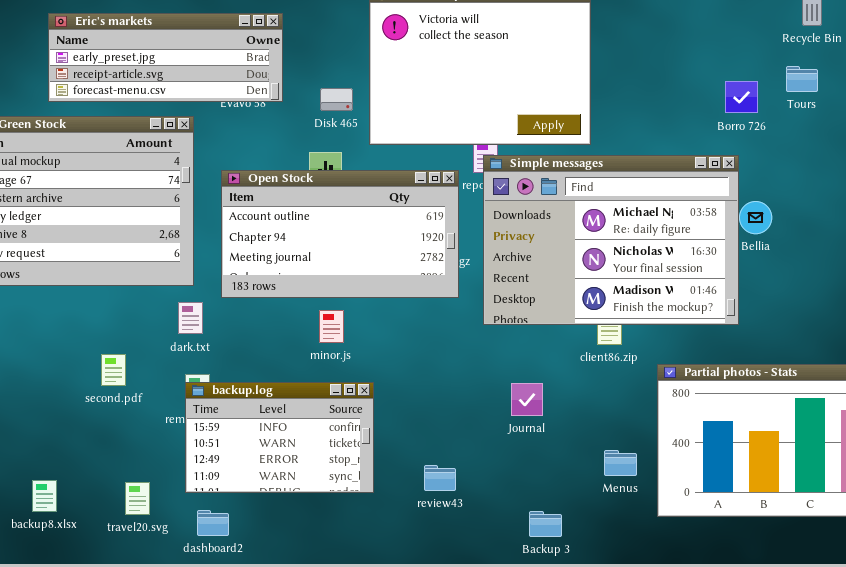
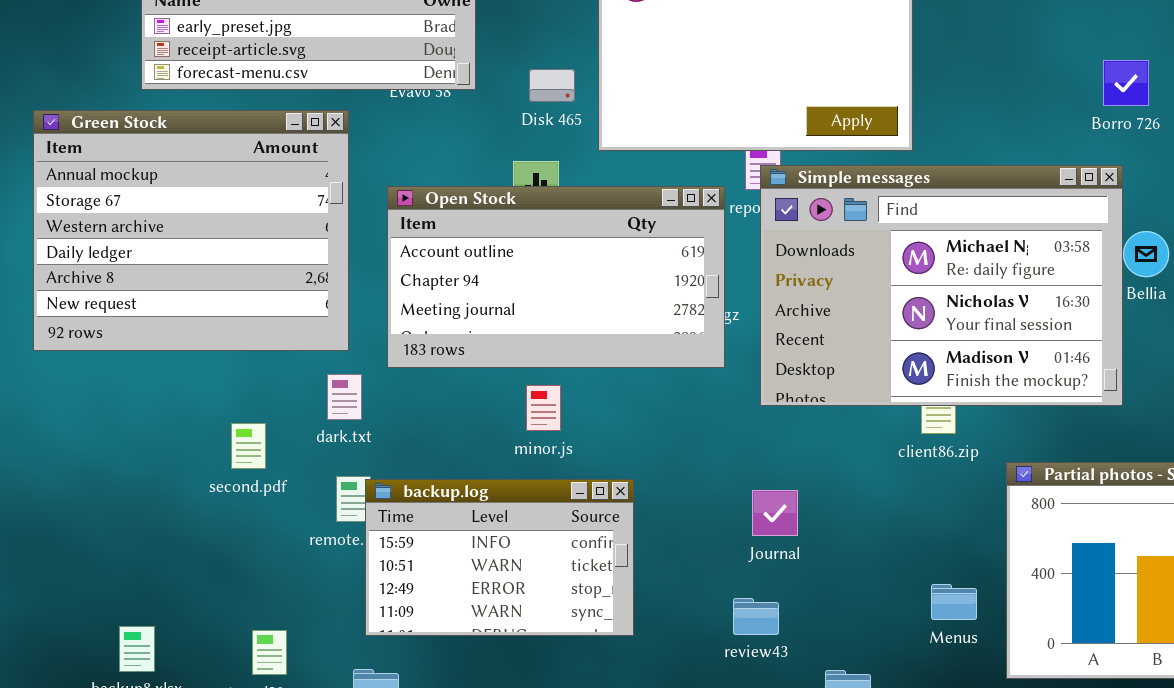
second.pdf: [101,354,126,386] -> [231,423,266,469], moved
backup.log: [185,382,374,493] -> [365,479,634,636], moved
Journal: [511,383,543,416] -> [752,490,798,536], moved
review43: [424,465,456,491] -> [733,598,779,635], moved

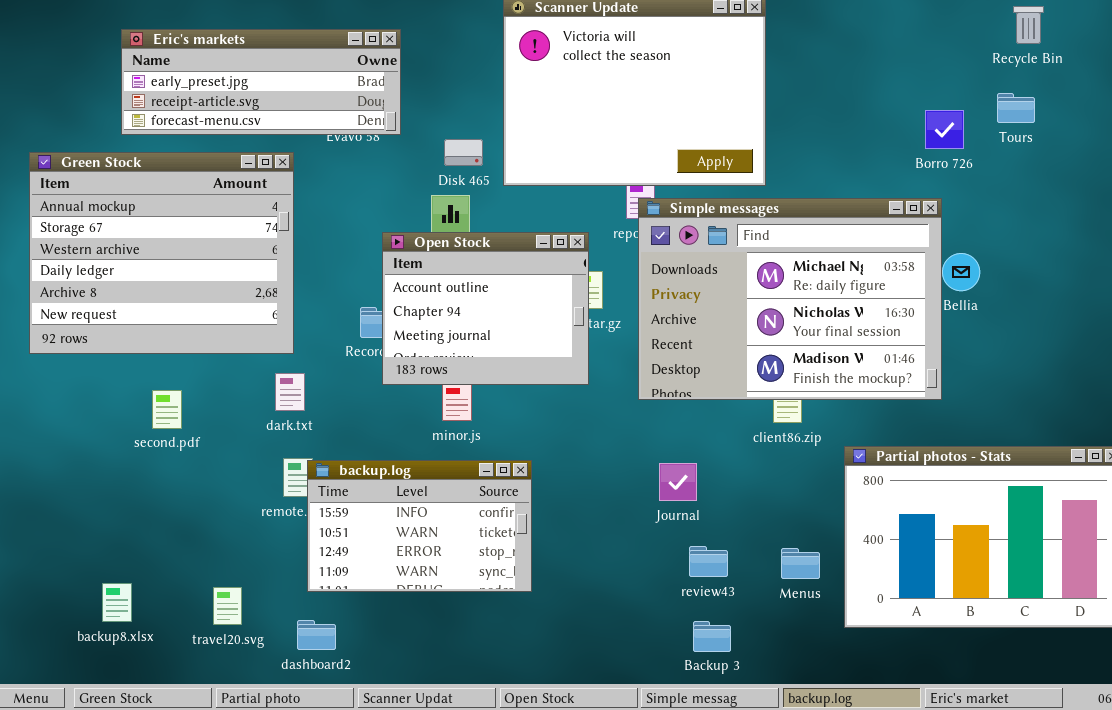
Disk 465: [529,69,575,102] -> [444,139,483,166], moved
Open Stock: [387,186,725,368] -> [382,232,589,385], moved, resized
second.pdf: [231,423,266,469] -> [152,390,182,429], moved
Journal: [752,490,798,536] -> [659,463,697,501], moved
review43: [733,598,779,635] -> [689,546,728,577], moved

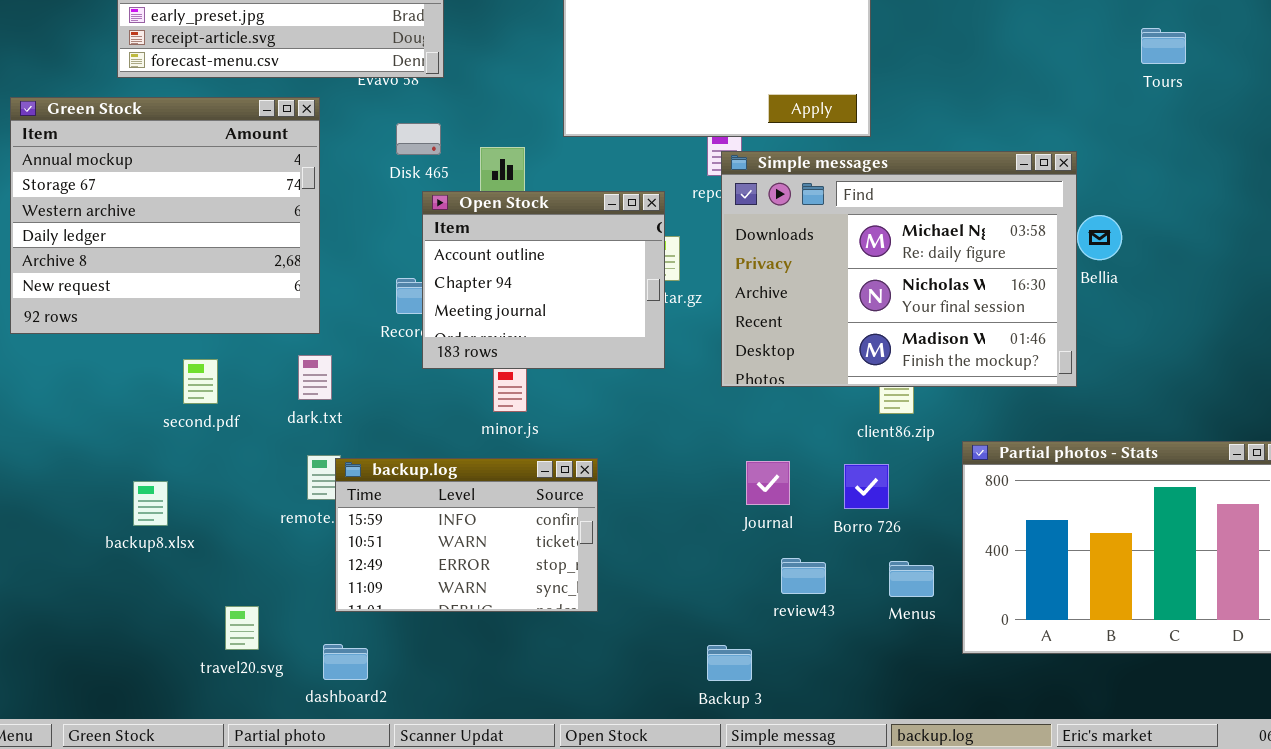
Borro 726: [925,110,964,149] -> [844,464,889,509], moved
Disk 465: [444,139,483,166] -> [396,123,441,155], moved
second.pdf: [152,390,182,429] -> [183,359,218,404], moved
backup8.xlsx: [102,583,132,622] -> [133,481,168,526], moved
Backup 3: [693,621,731,652] -> [707,645,752,681], moved

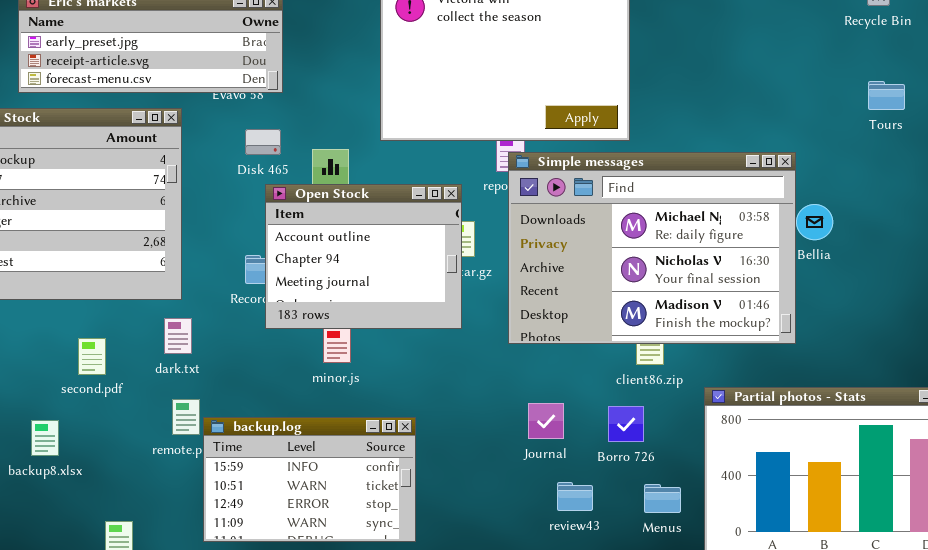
Tours: [1141,28,1186,64] -> [868,81,905,110], moved
second.pdf: [183,359,218,404] -> [78,338,106,375], moved
backup.log: [335,458,598,612] -> [203,417,416,542], moved

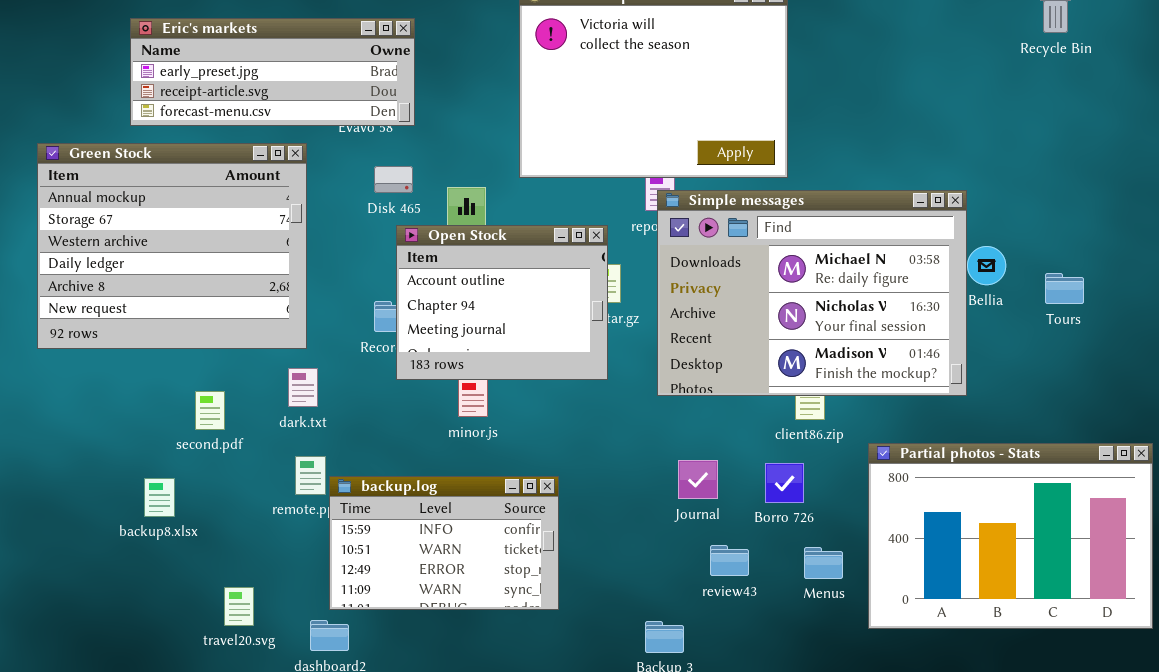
Tours: [868,81,905,110] -> [1045,273,1084,304], moved

